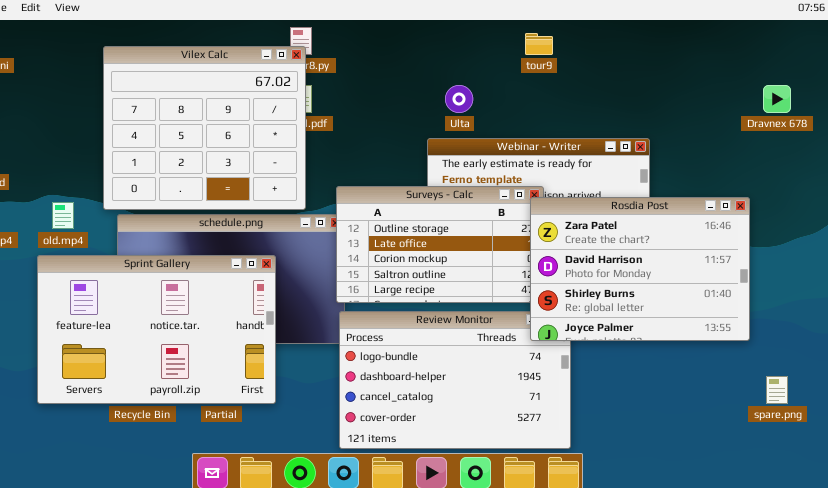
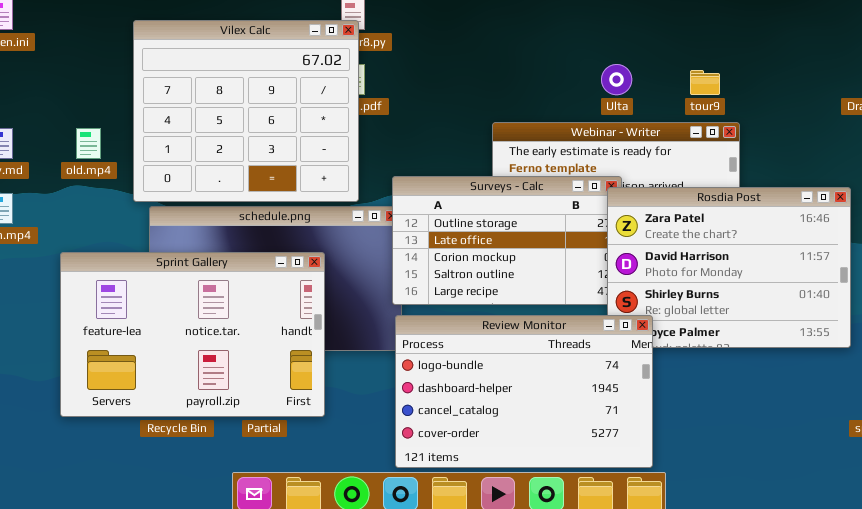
tour9: [525,33,553,55] -> [690,70,720,95], moved
Ulta: [445,85,473,113] -> [601,64,632,95], moved
old.mp4: [52,202,74,229] -> [76,128,101,159], moved
Review Monitor: [339,311,571,449] -> [395,315,653,468], raised

